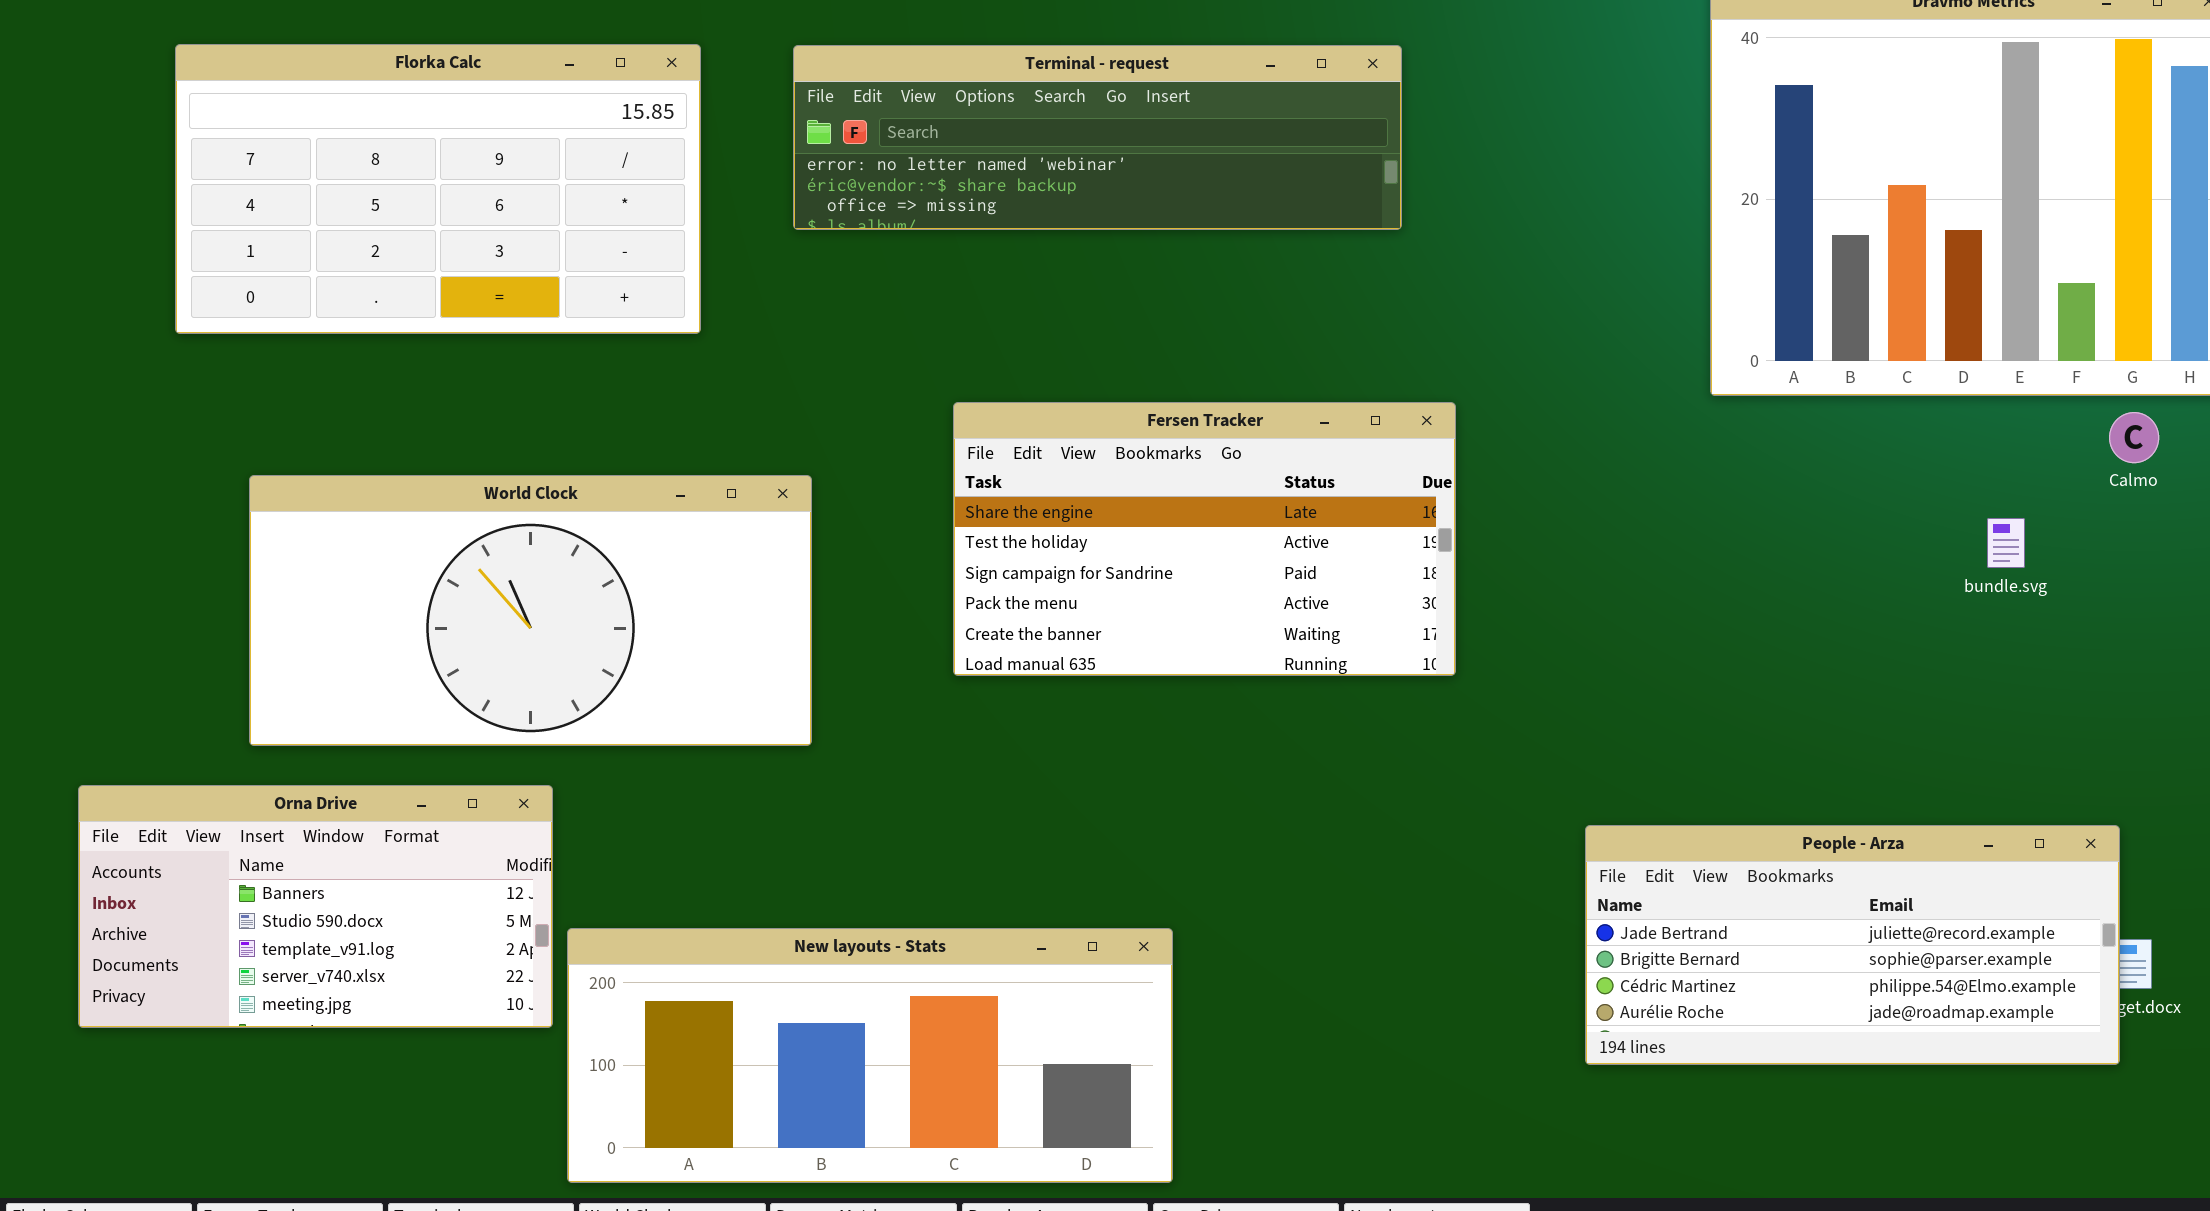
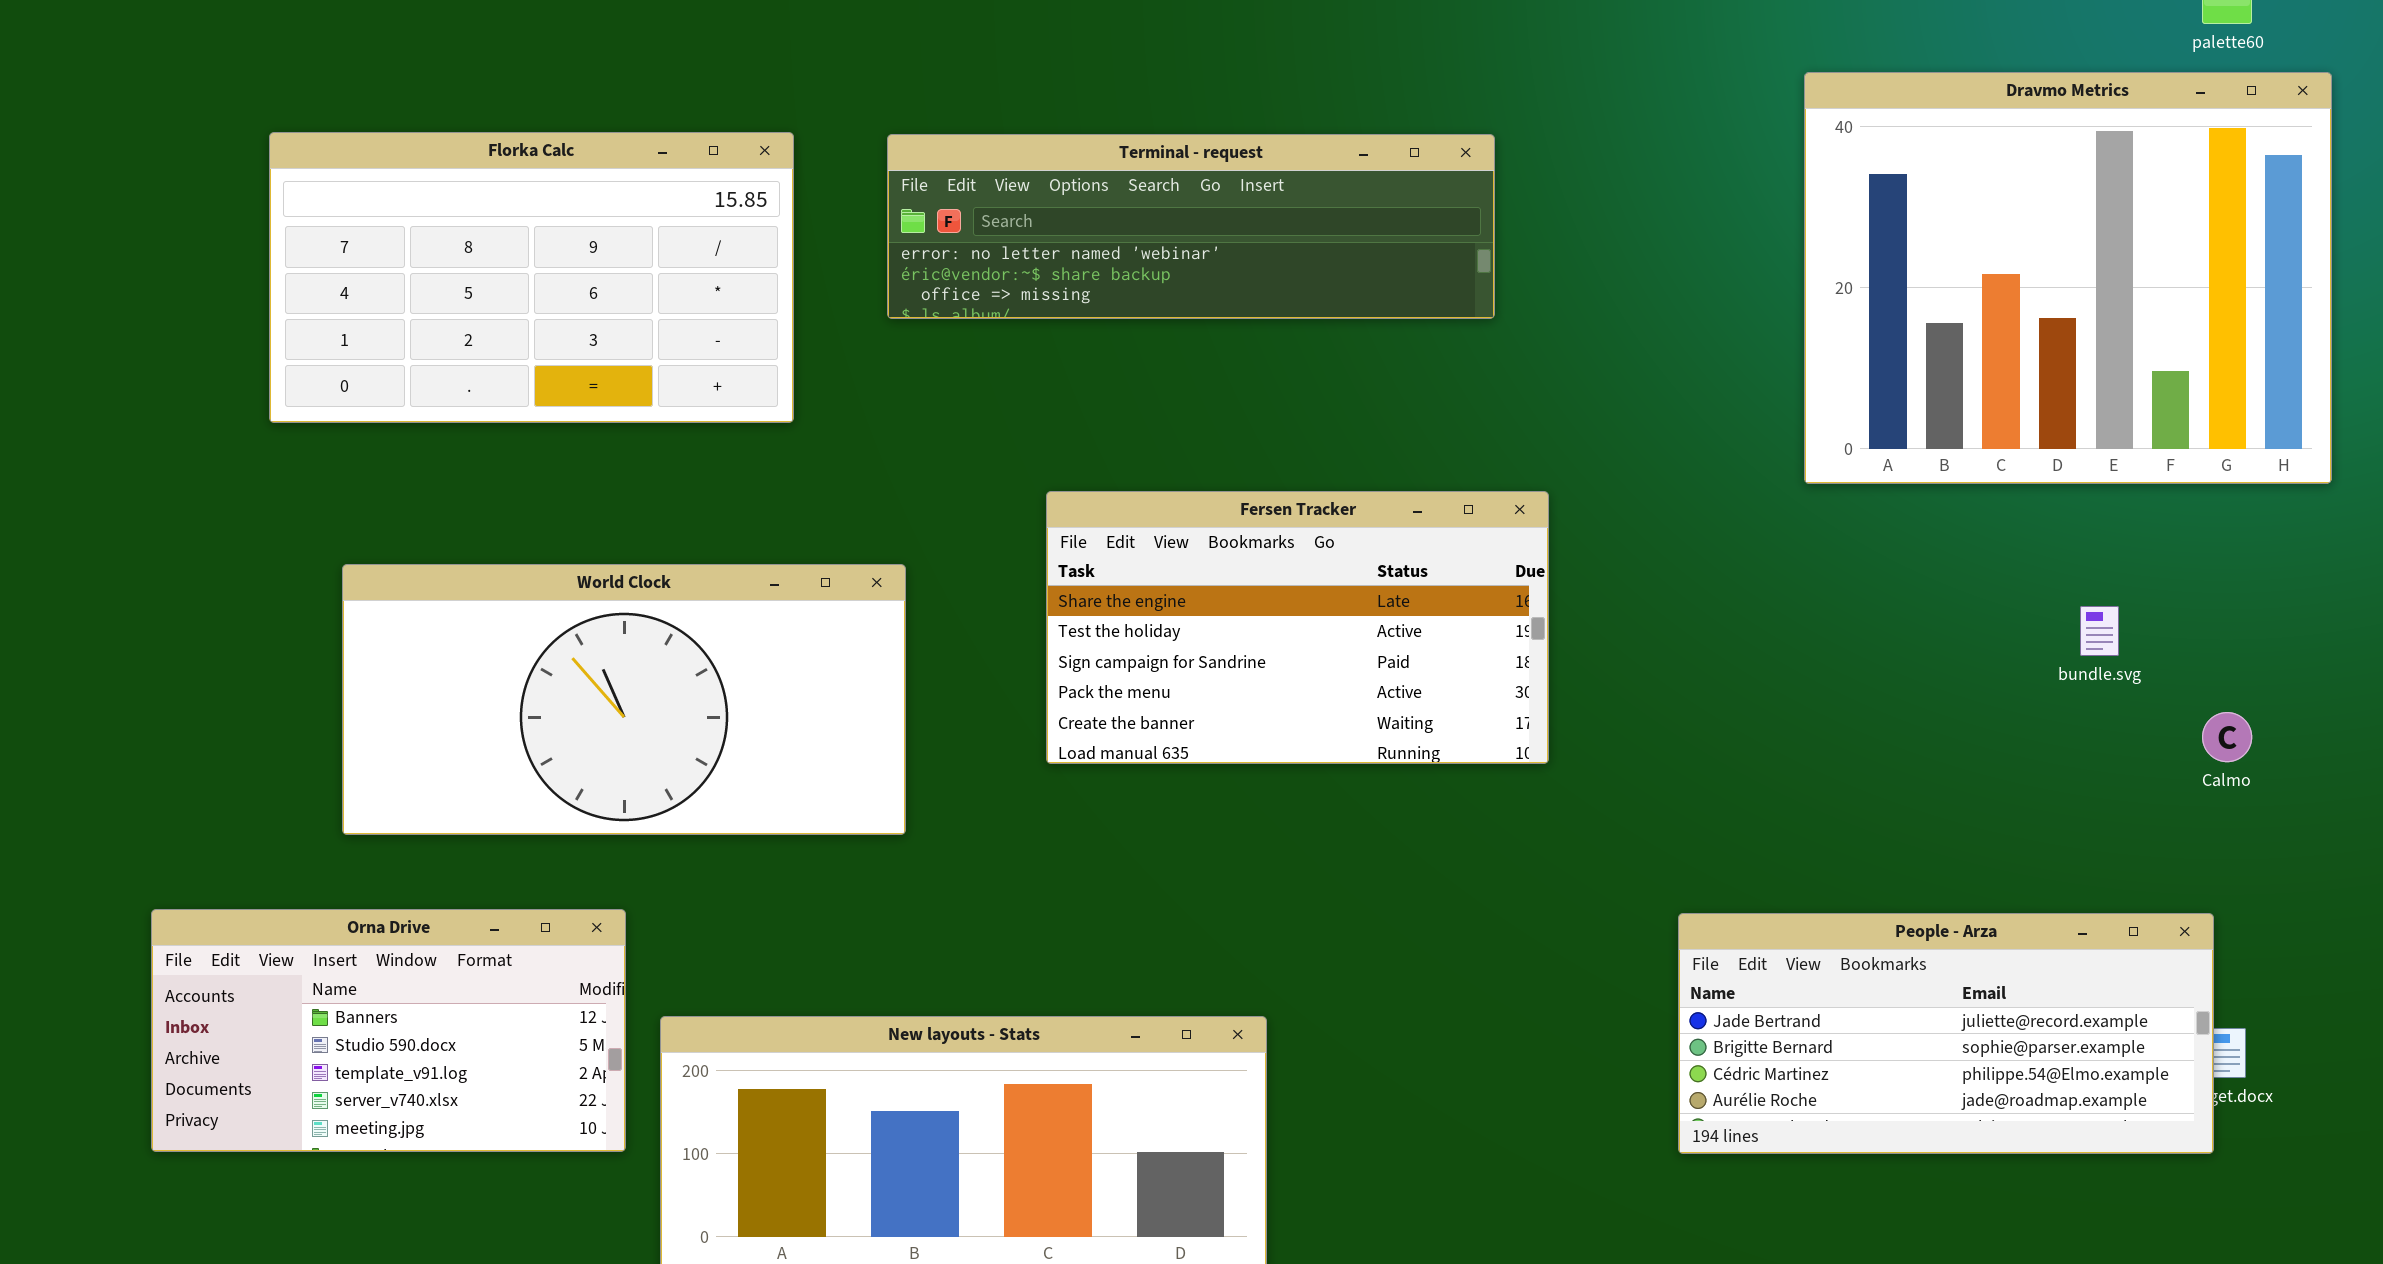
Calmo: [2109,412,2159,463] -> [2202,712,2252,762], moved
Orna Drive: [78,785,553,1028] -> [151,909,626,1152], moved

